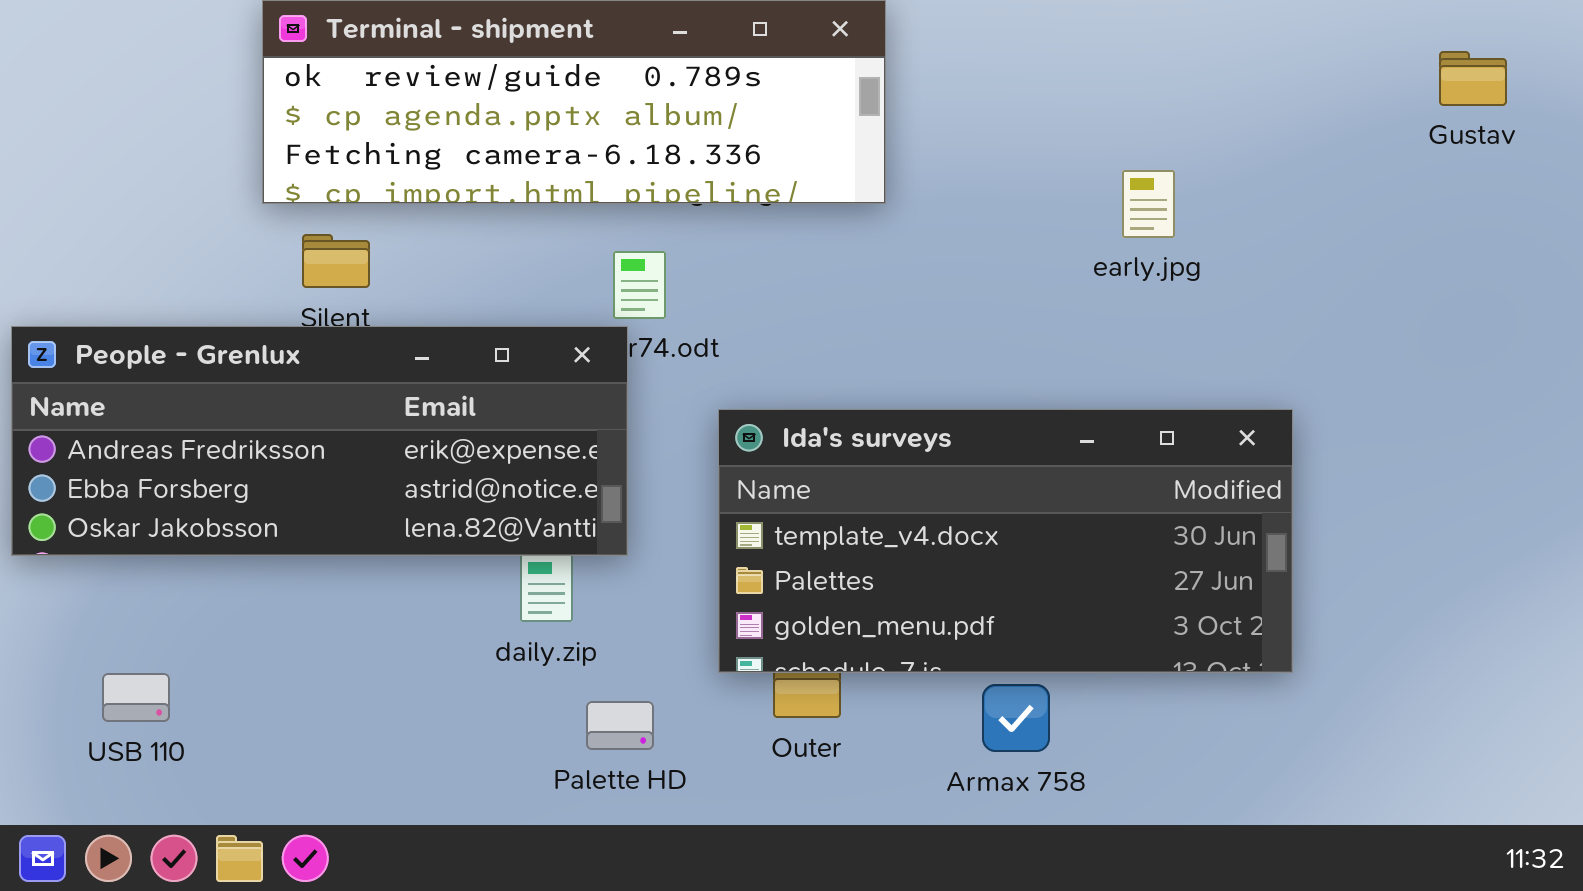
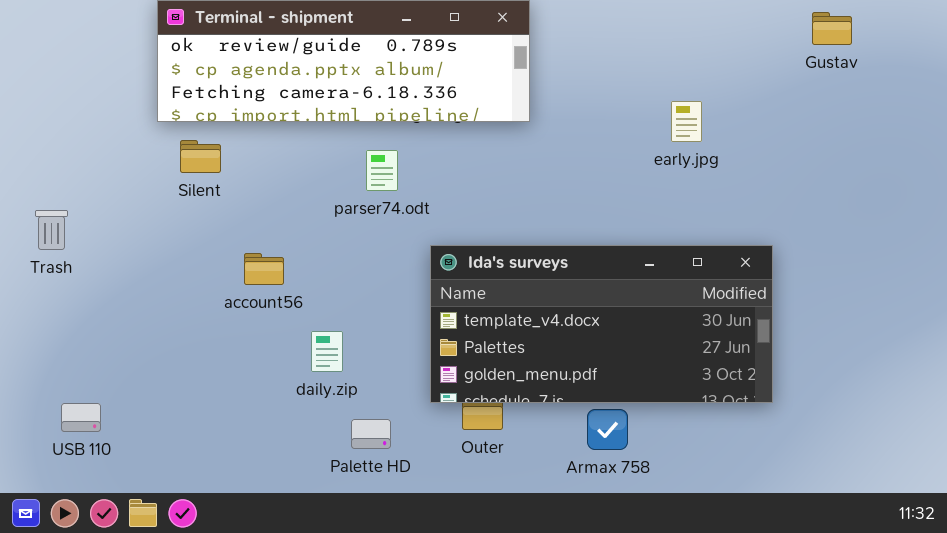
Gustav: [1439,51,1507,106] -> [812,12,852,45], moved
People - Grenlux: [11,326,628,556] -> none, closed

